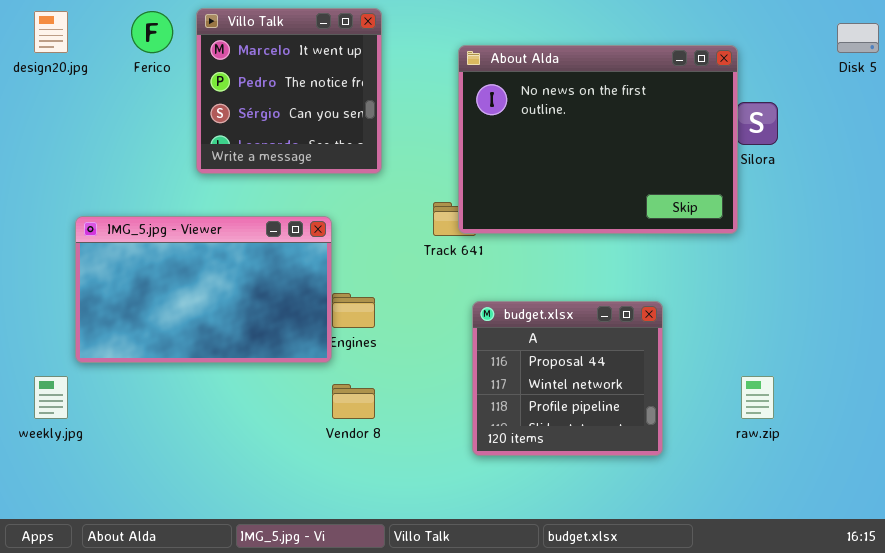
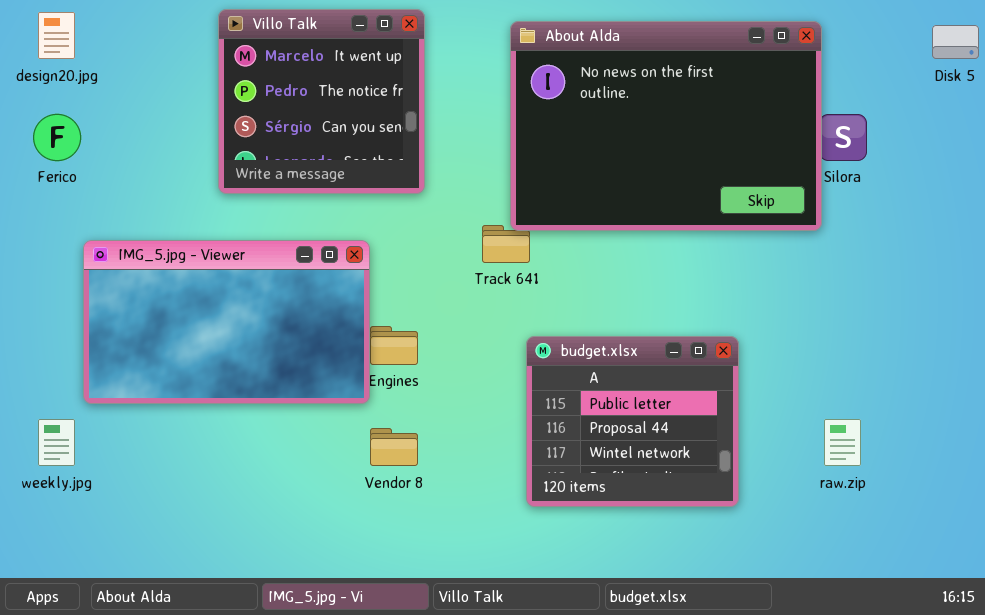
Ferico: [131,11,173,53] -> [33,114,81,161], moved
About Alda: [458,45,738,234] -> [510,21,822,231], moved
budget.xlsx: [472,301,663,456] -> [526,336,739,507], scrolled up 1 row

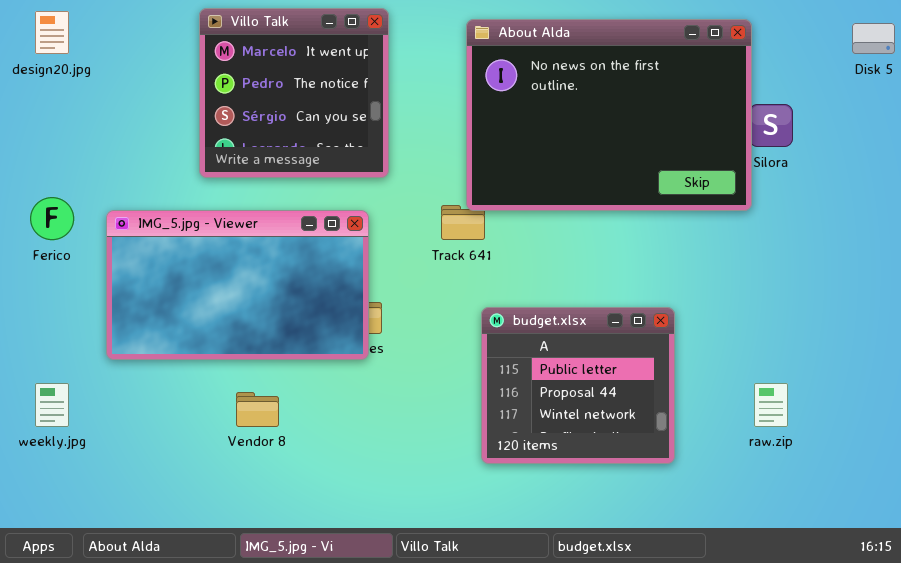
Ferico: [33,114,81,161] -> [30,197,74,240], moved
IMG_5.jpg - Viewer: [83,240,370,404] -> [106,210,369,360], moved
Vendor 8: [370,428,418,466] -> [236,392,279,427], moved

